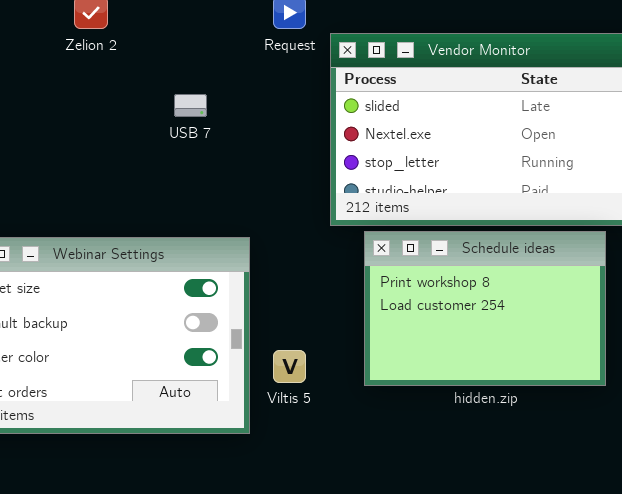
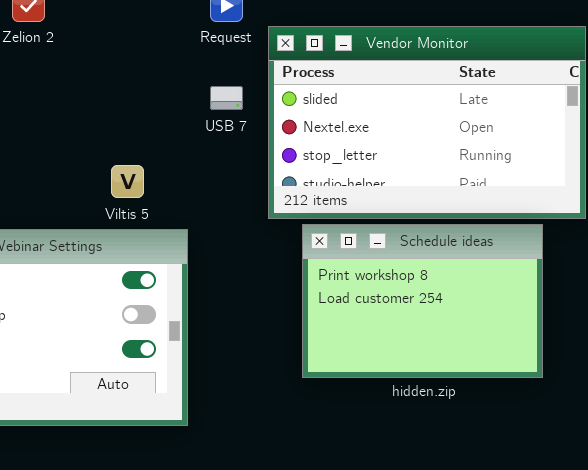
USB 7: [174,94,207,117] -> [210,86,243,110], moved
Viltis 5: [273,350,306,383] -> [111,165,144,198], moved

